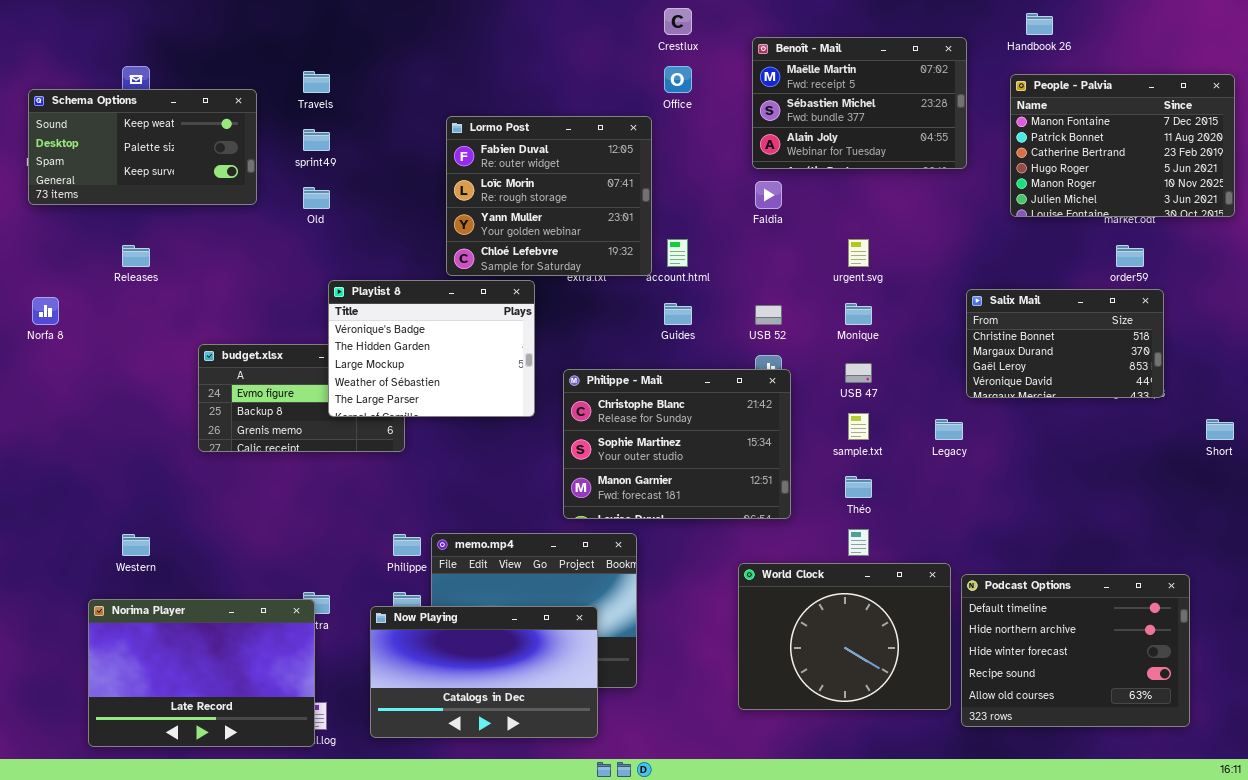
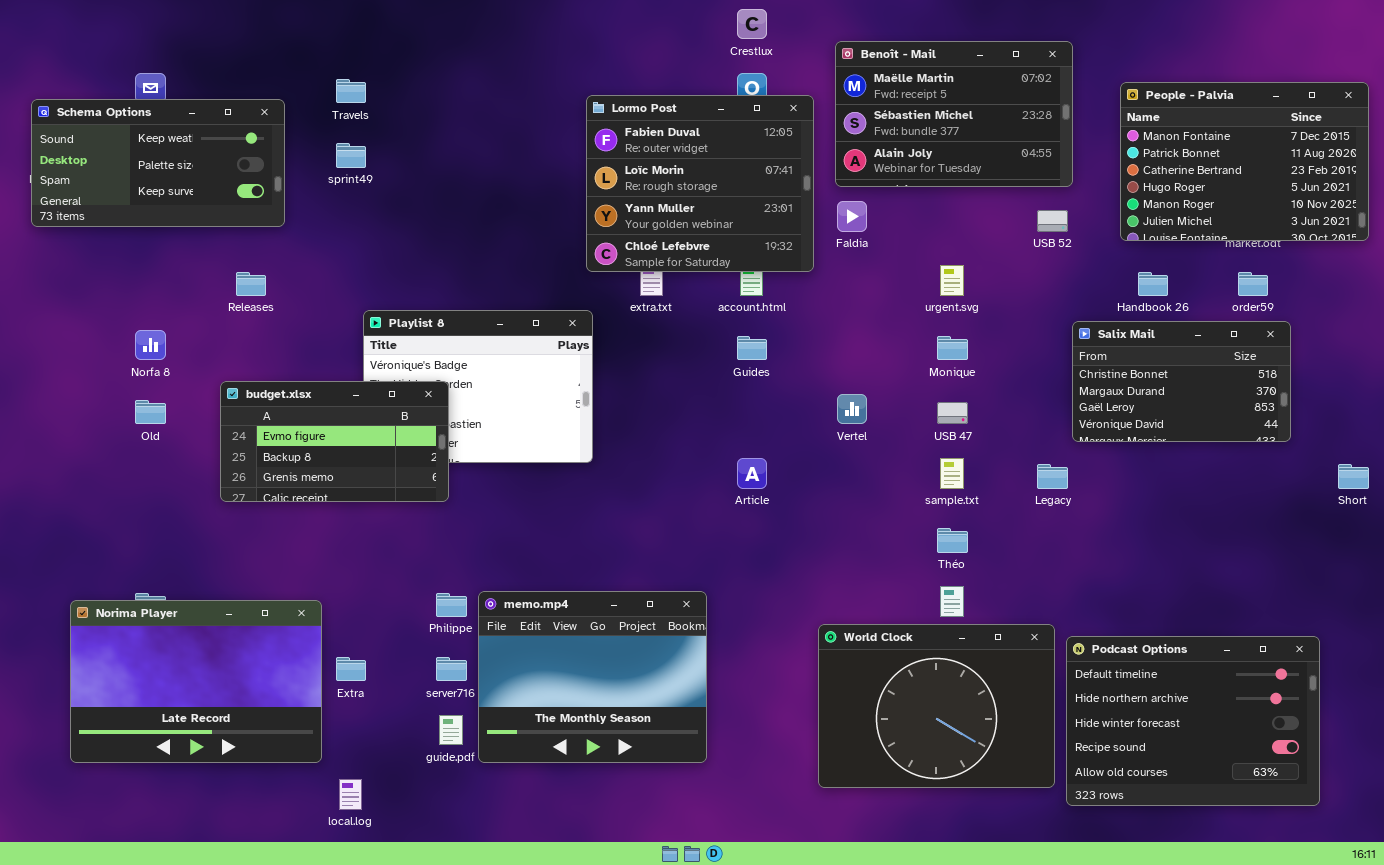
Handbook 26: [1026,13,1053,35] -> [1138,272,1168,296], moved
Lormo Post: [446,116,652,276] -> [586,95,814,272], moved
Old: [303,187,330,209] -> [135,400,166,424], moved
Releases: [122,245,150,267] -> [236,272,266,296], moved
Norfa 8: [32,297,59,325] -> [135,330,166,360], moved
USB 52: [755,305,782,325] -> [1037,210,1068,232], moved
budget.xlsx: [198,344,405,452] -> [220,381,449,502], raised
Philippe - Mail: [563,369,791,519] -> none, closed
Norima Player: [88,599,315,747] -> [70,600,322,763], moved
Now Playing: [370,606,598,738] -> none, closed

